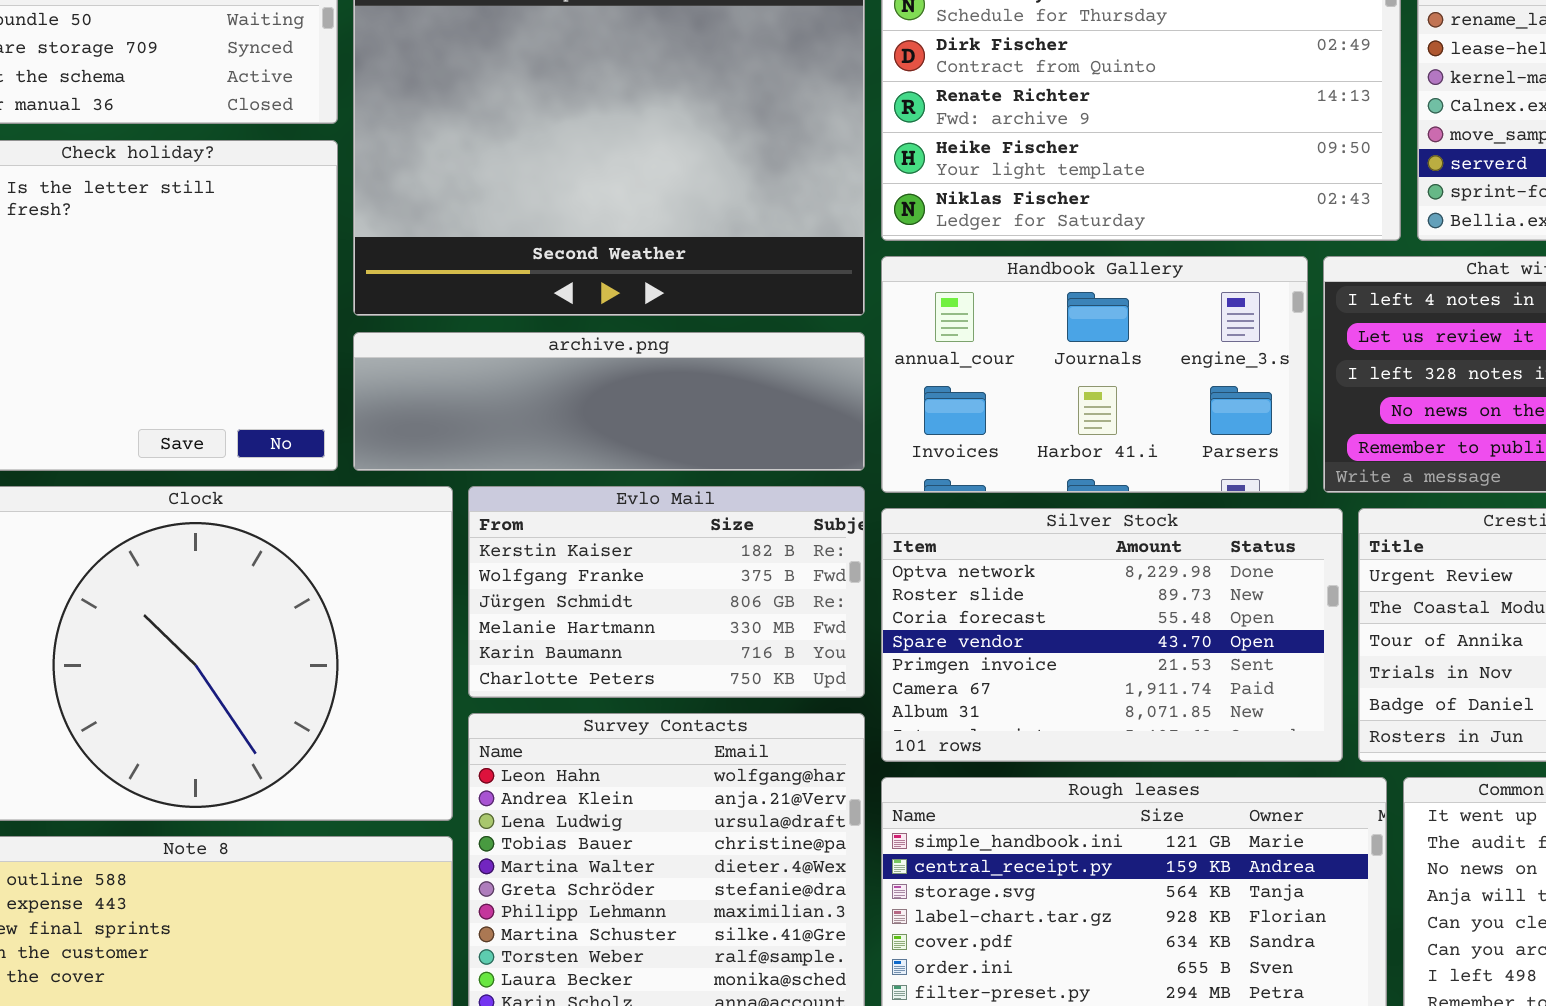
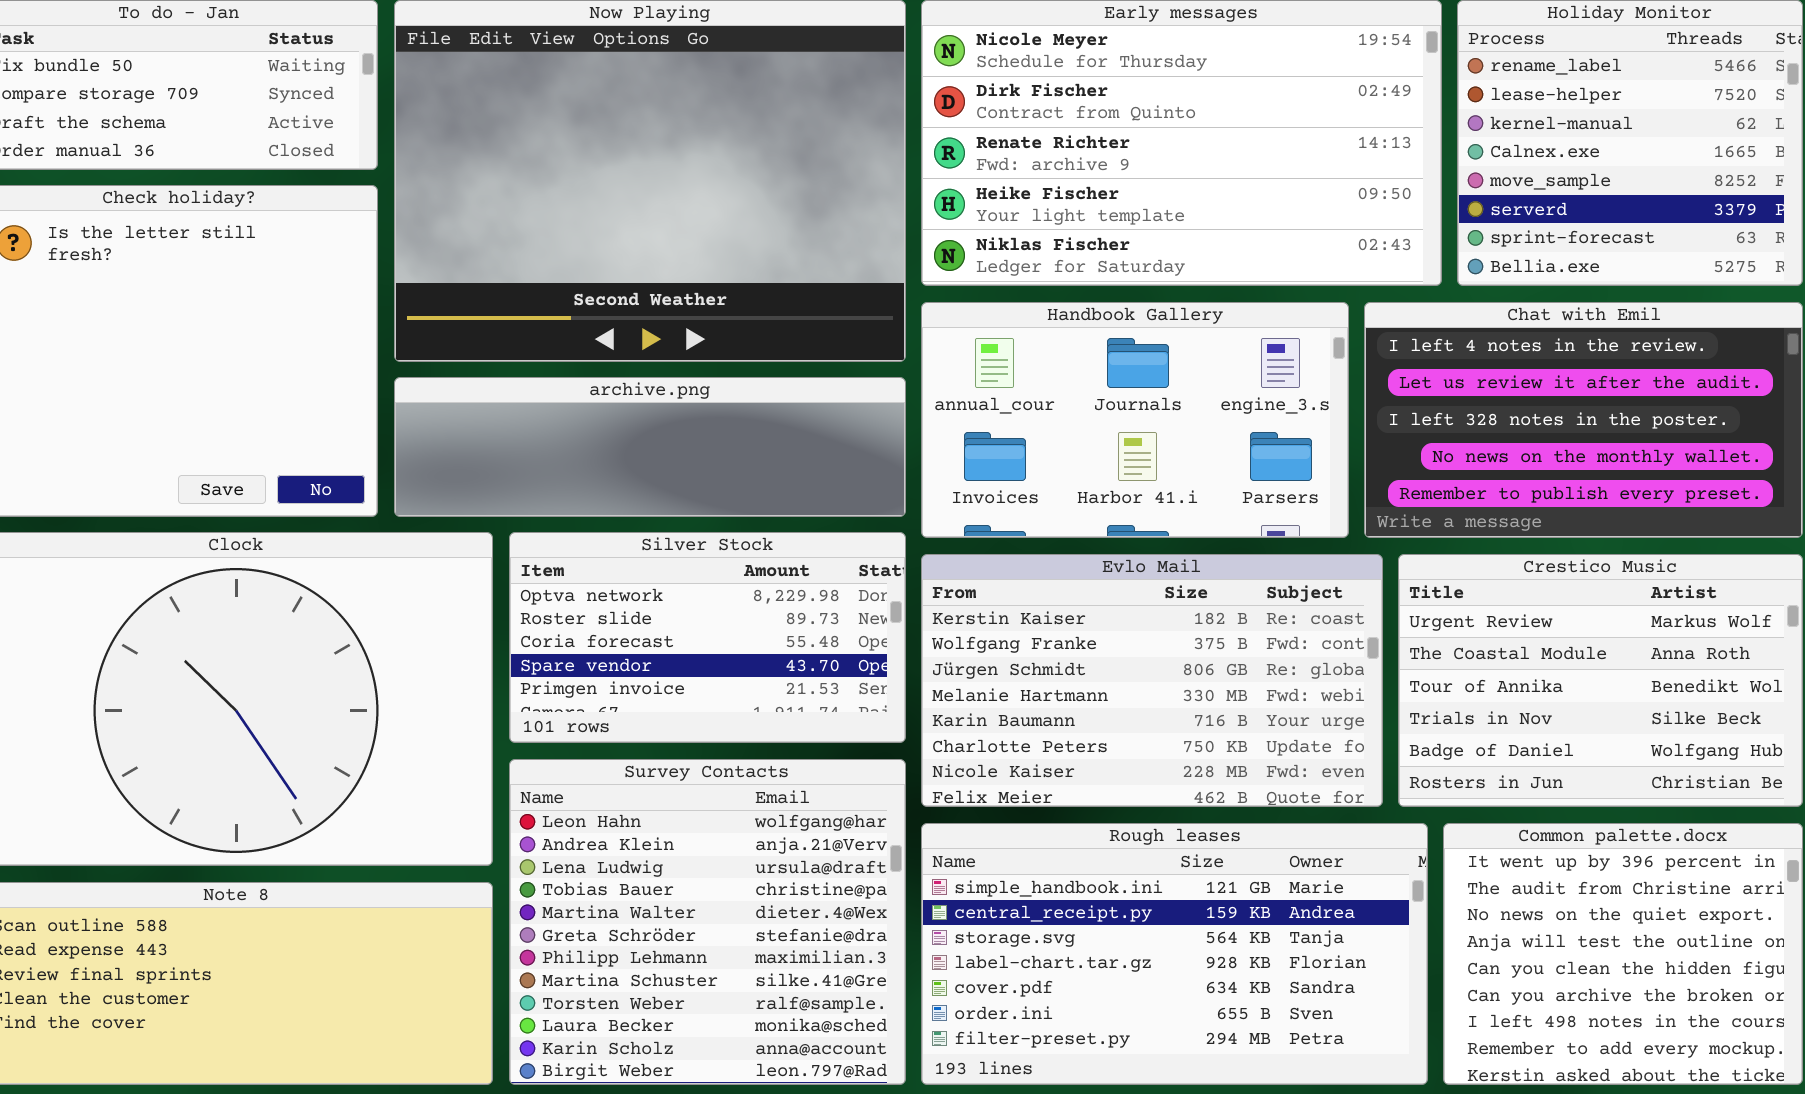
Evlo Mail: [468,486,865,698] -> [921,554,1383,807], moved, resized
Silver Stock: [881,508,1343,762] -> [509,532,906,743], moved, resized

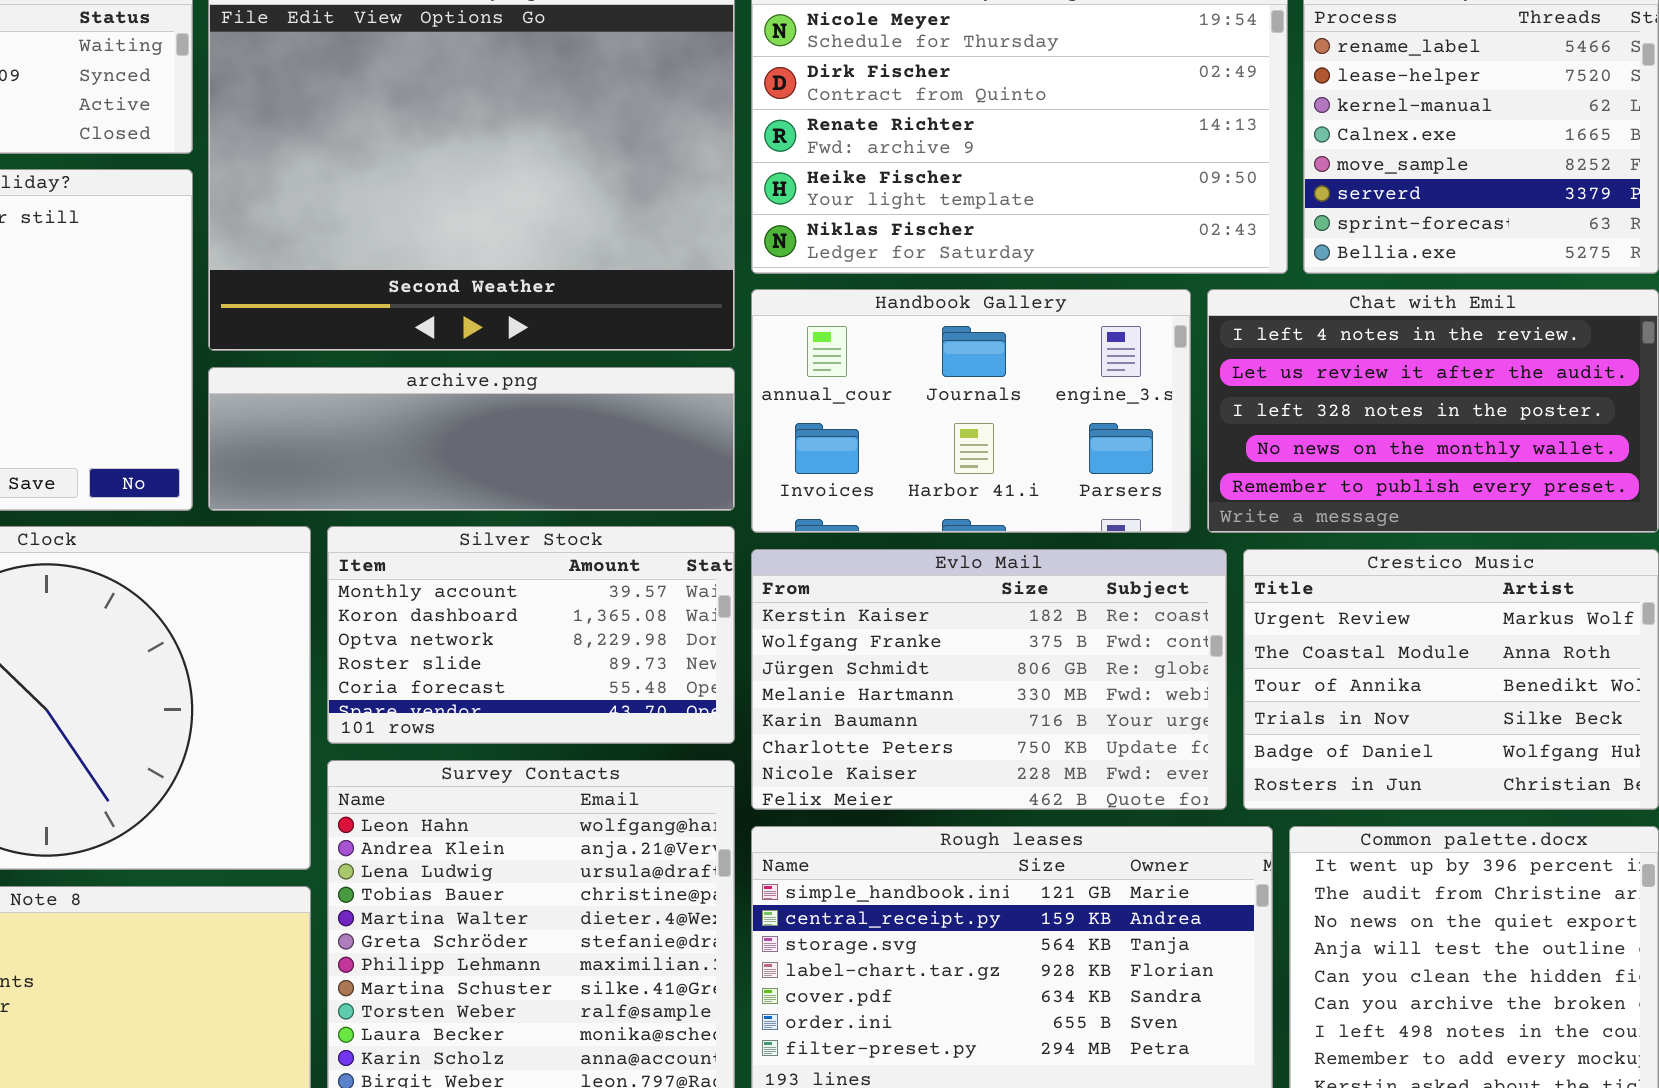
Silver Stock: [509,532,906,743] -> [327,526,735,744], scrolled up 2 rows

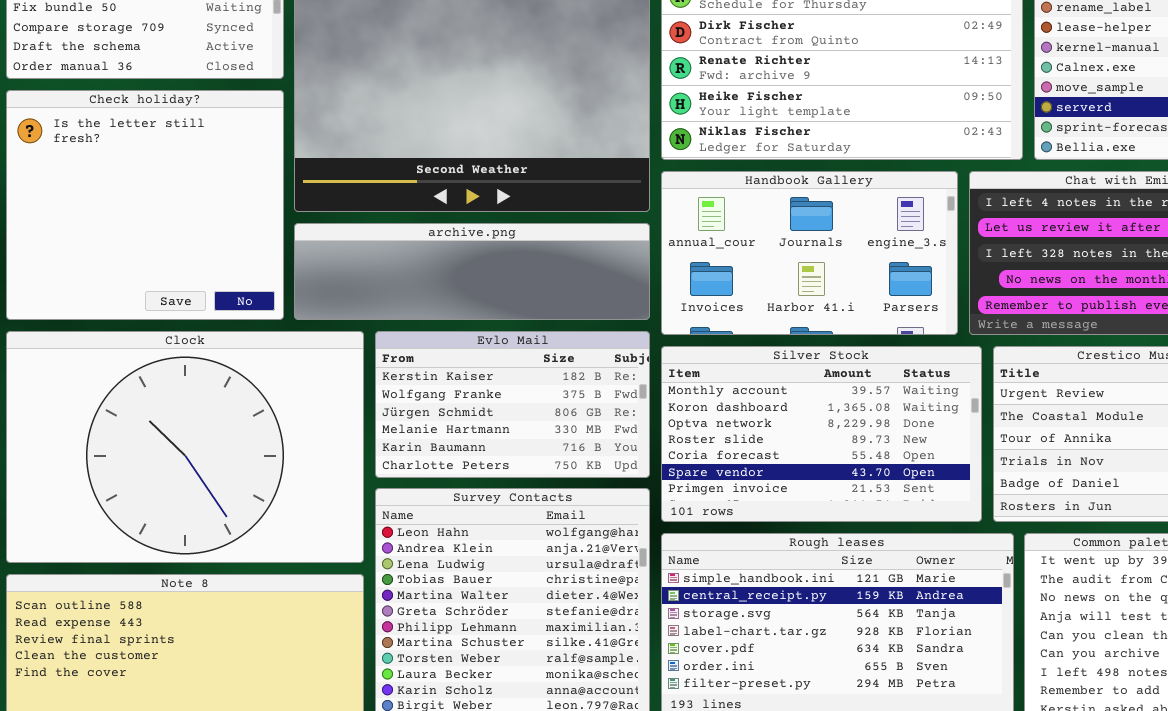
Silver Stock: [327,526,735,744] -> [661,346,982,522], moved, resized
Evlo Mail: [751,549,1227,810] -> [375,331,650,478], moved, resized

